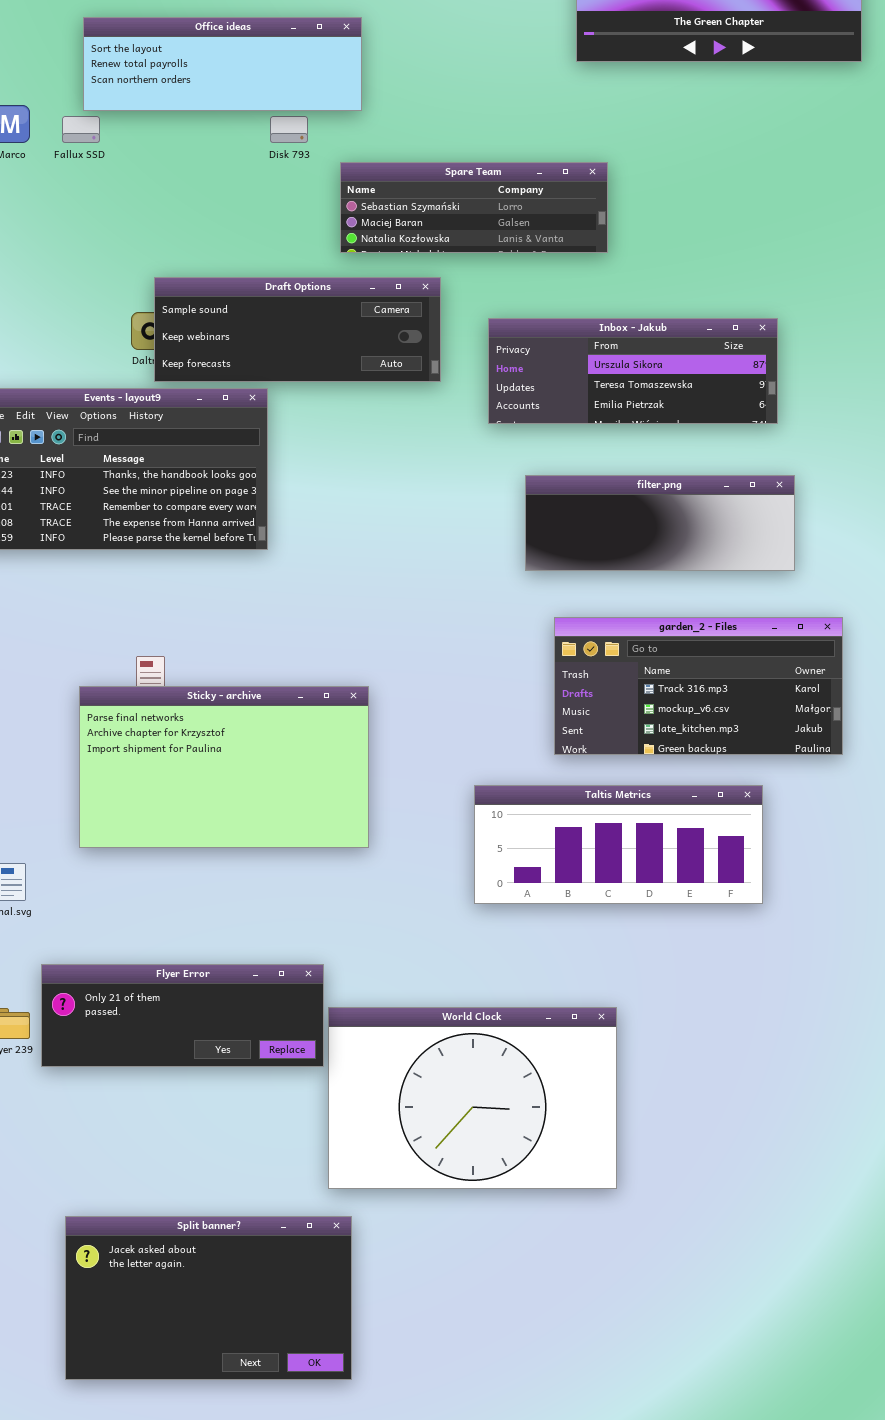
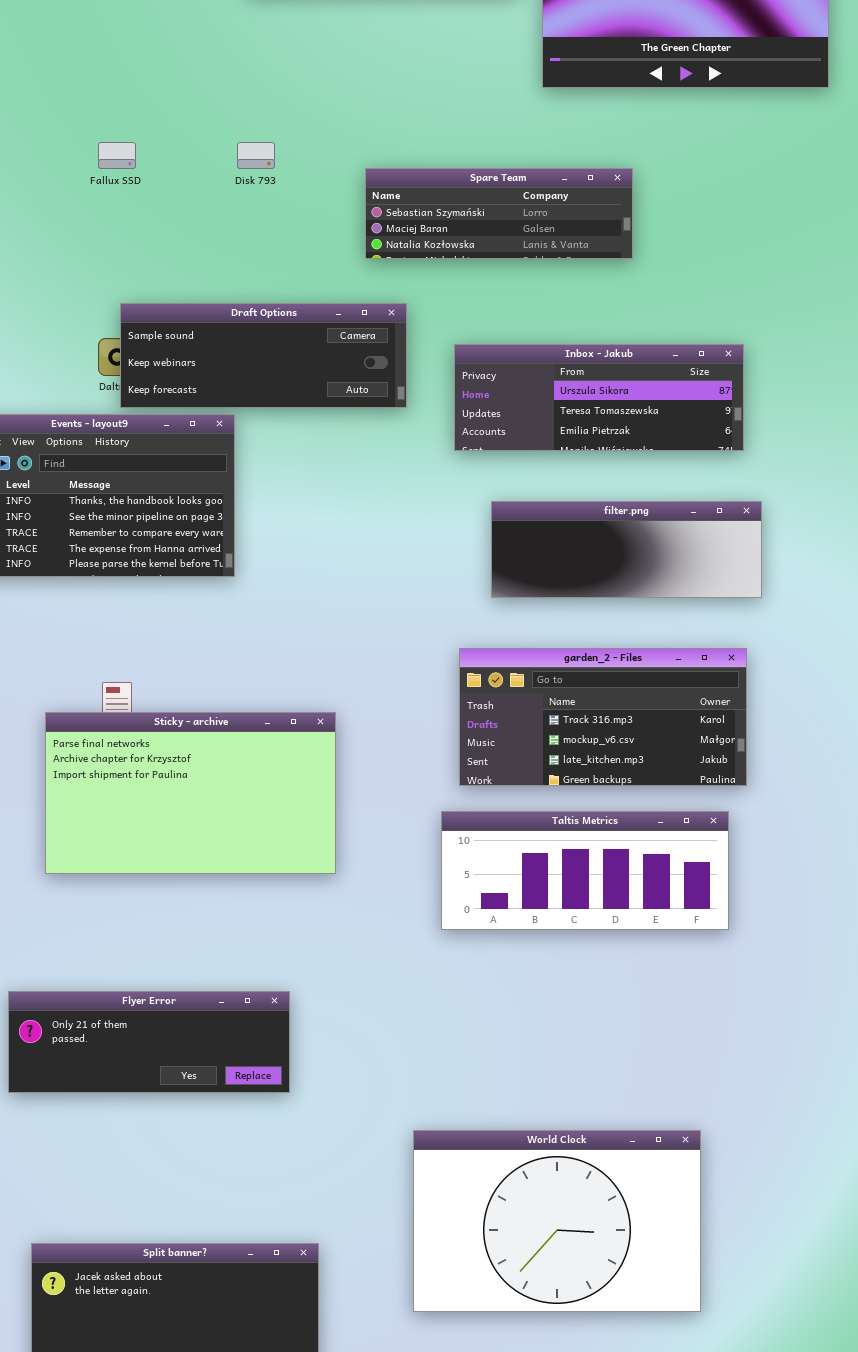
Office ideas: [83,17,362,111] -> none, closed
Fallux SSD: [62,116,100,143] -> [98,142,136,169], moved
Spare Team: [340,162,608,253] -> [365,168,633,259], moved
garden_2 - Files: [554,617,843,755] -> [459,648,747,786], moved
World Clock: [328,1007,617,1189] -> [413,1130,701,1312], moved

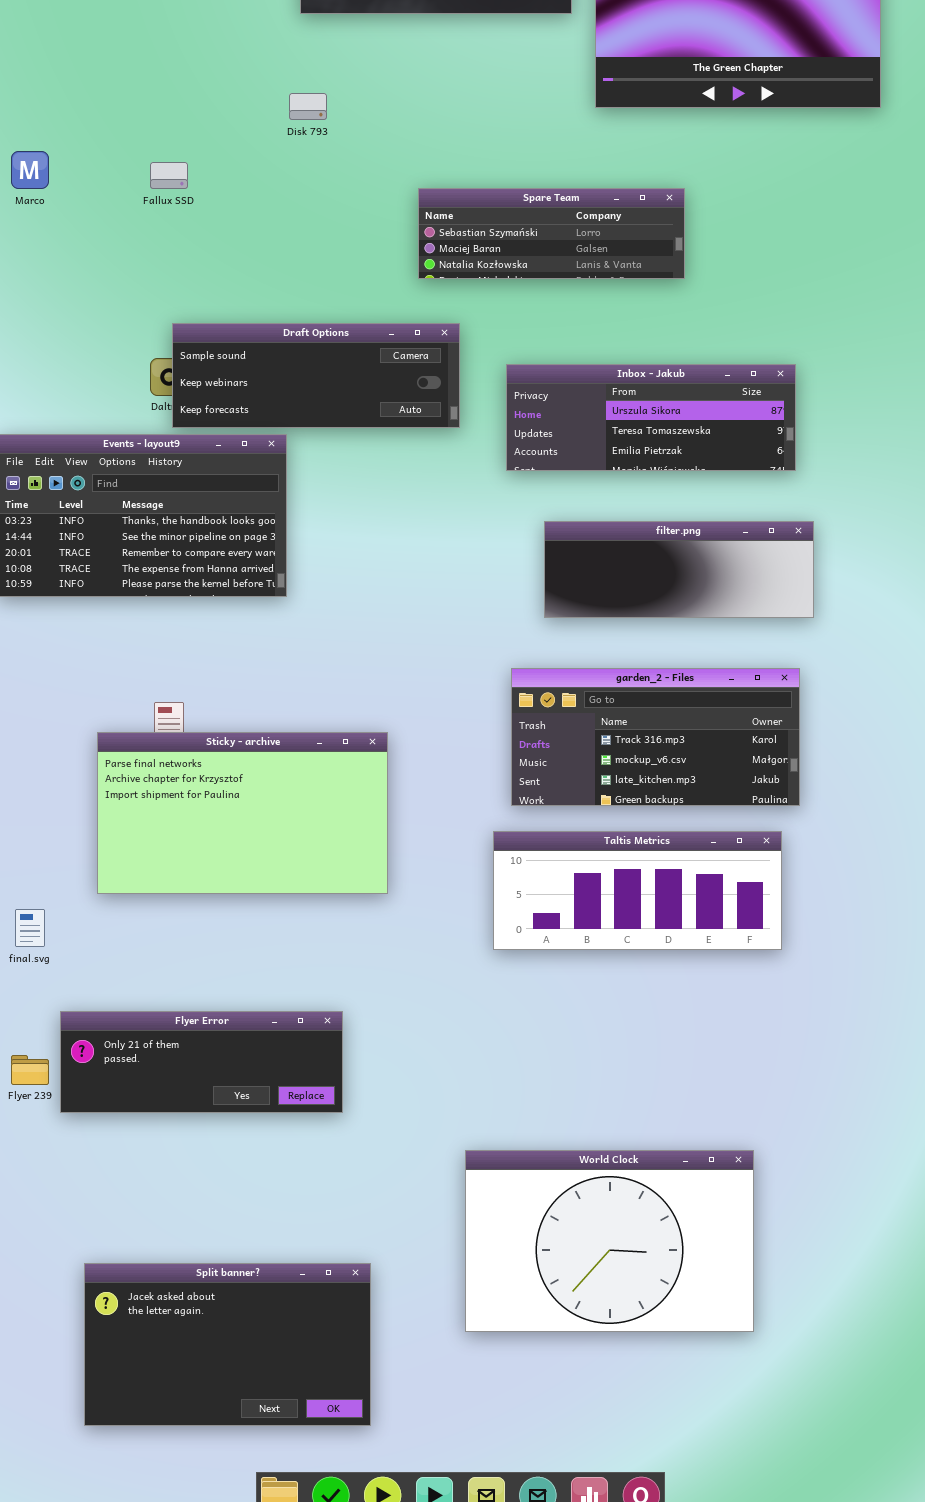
Disk 793: [237,142,275,169] -> [289,93,327,120], moved

